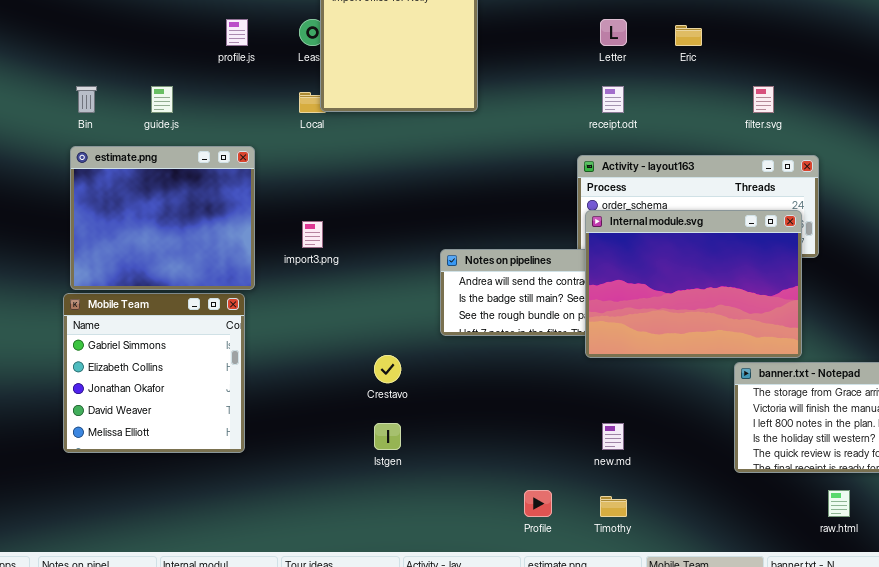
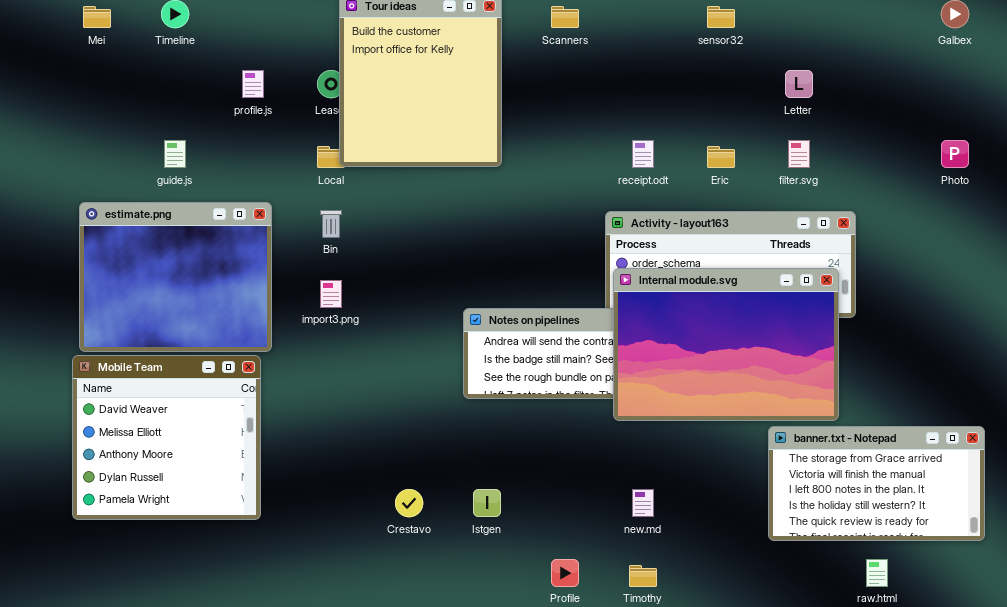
Letter: [600,19,627,46] -> [785,70,813,98], moved
Eric: [675,25,702,46] -> [707,146,735,168], moved
Bin: [76,86,97,113] -> [320,210,342,238], moved
Mobile Team: [63,293,245,453] -> [72,355,261,520], scrolled down 3 rows
Crestavo: [374,355,401,383] -> [395,489,423,517], moved
Istgen: [374,423,401,450] -> [473,489,501,517], moved

